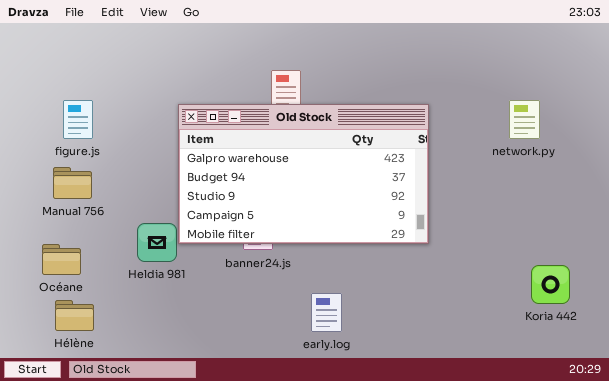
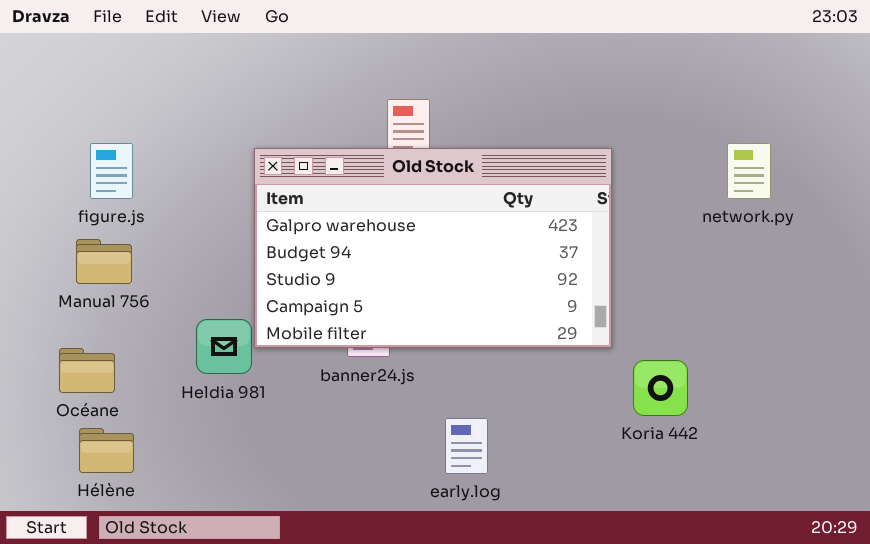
Koria 442: [531,265,570,304] -> [633,360,688,416], moved

